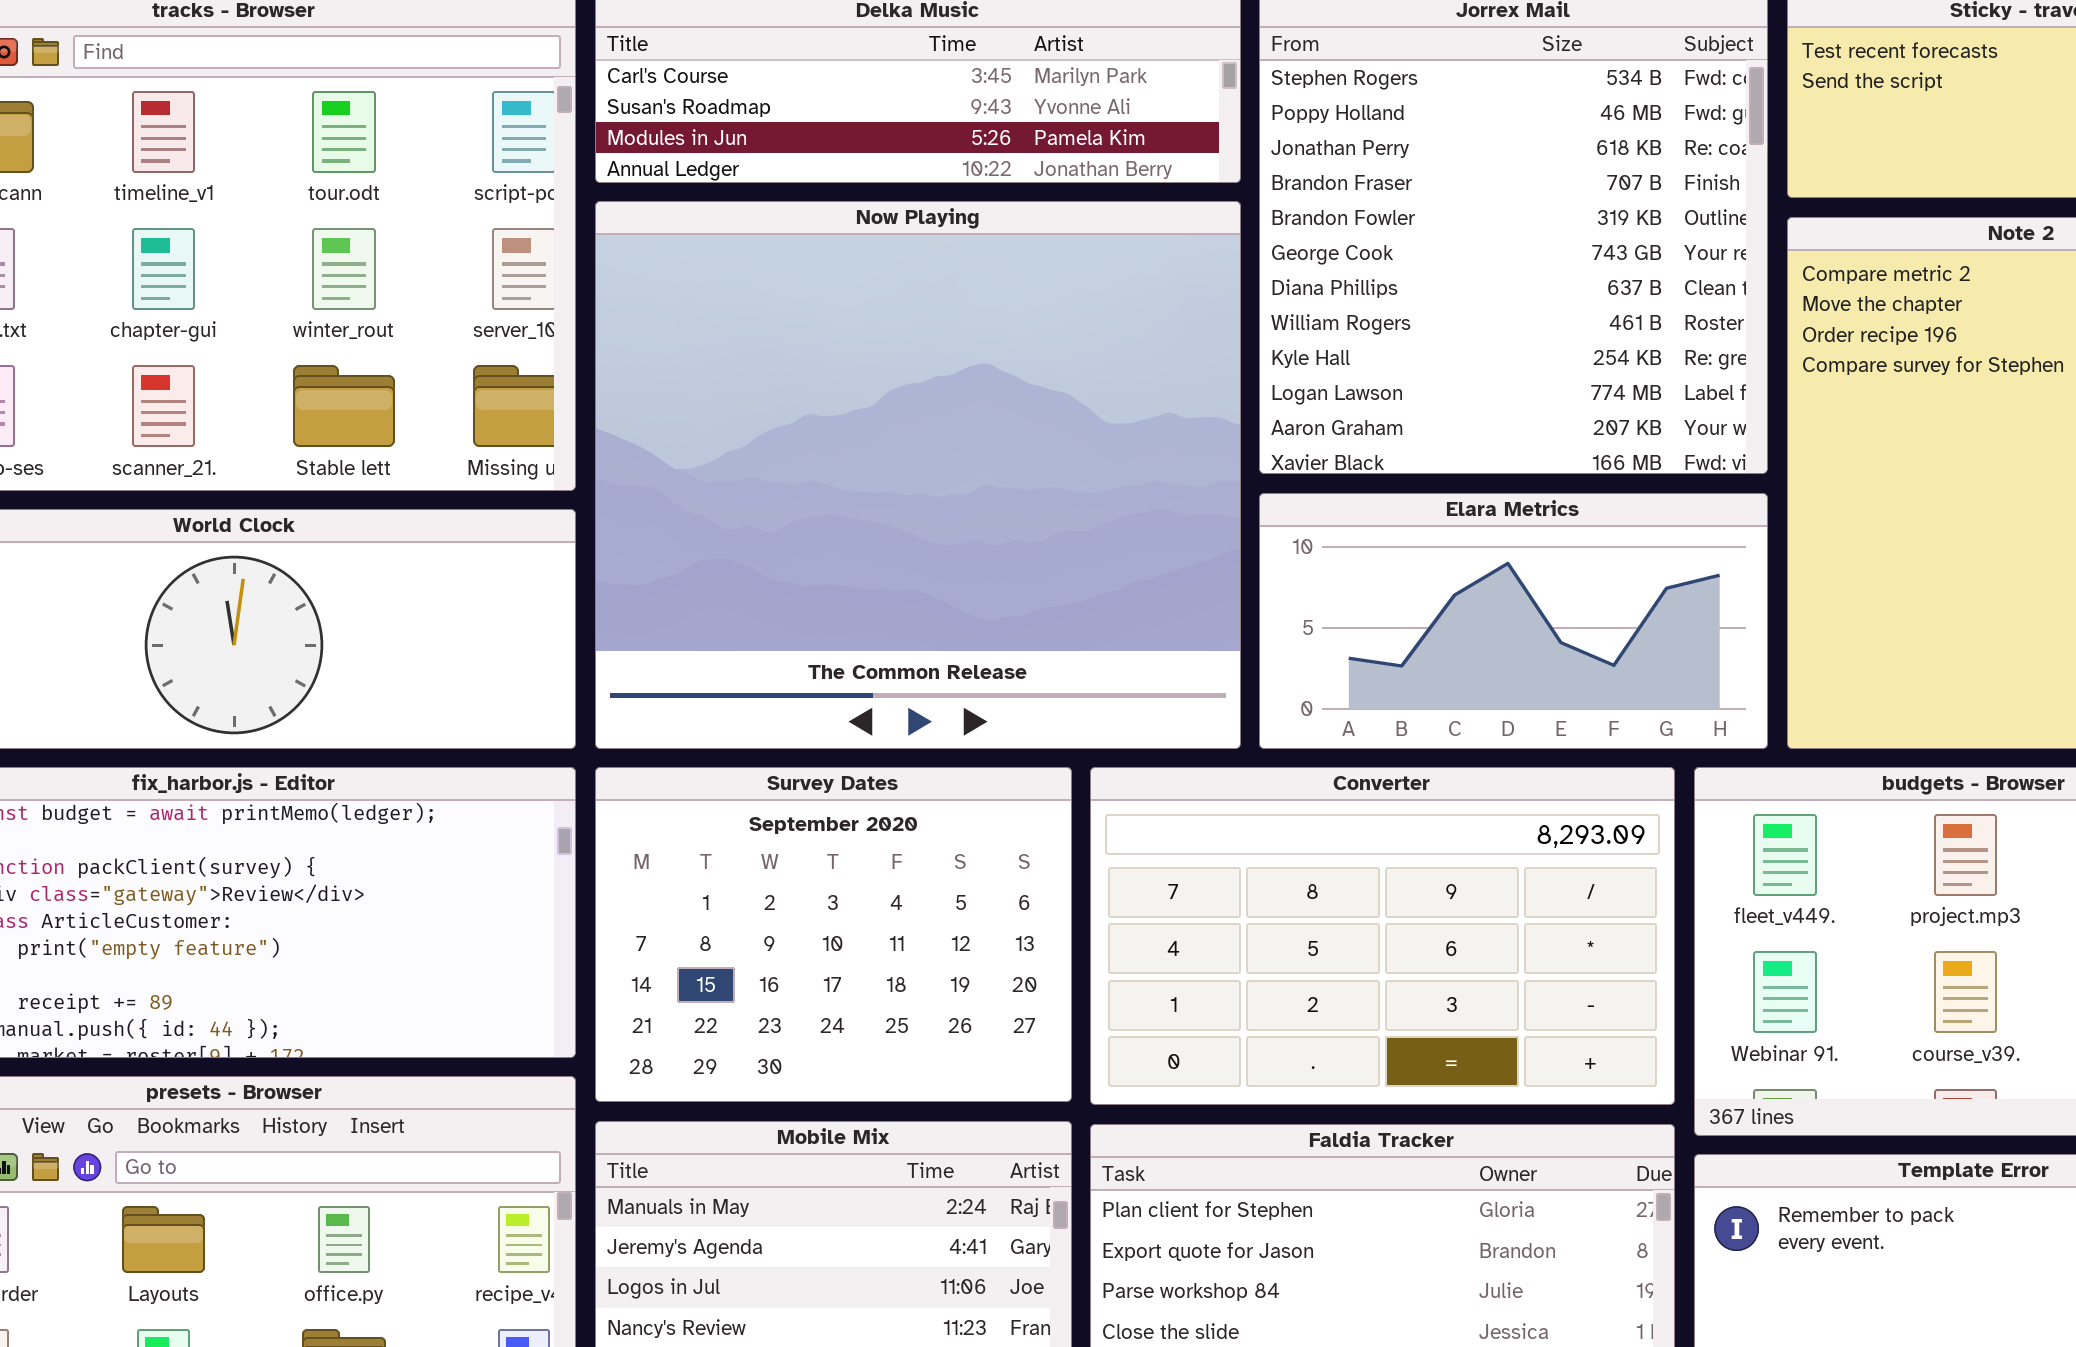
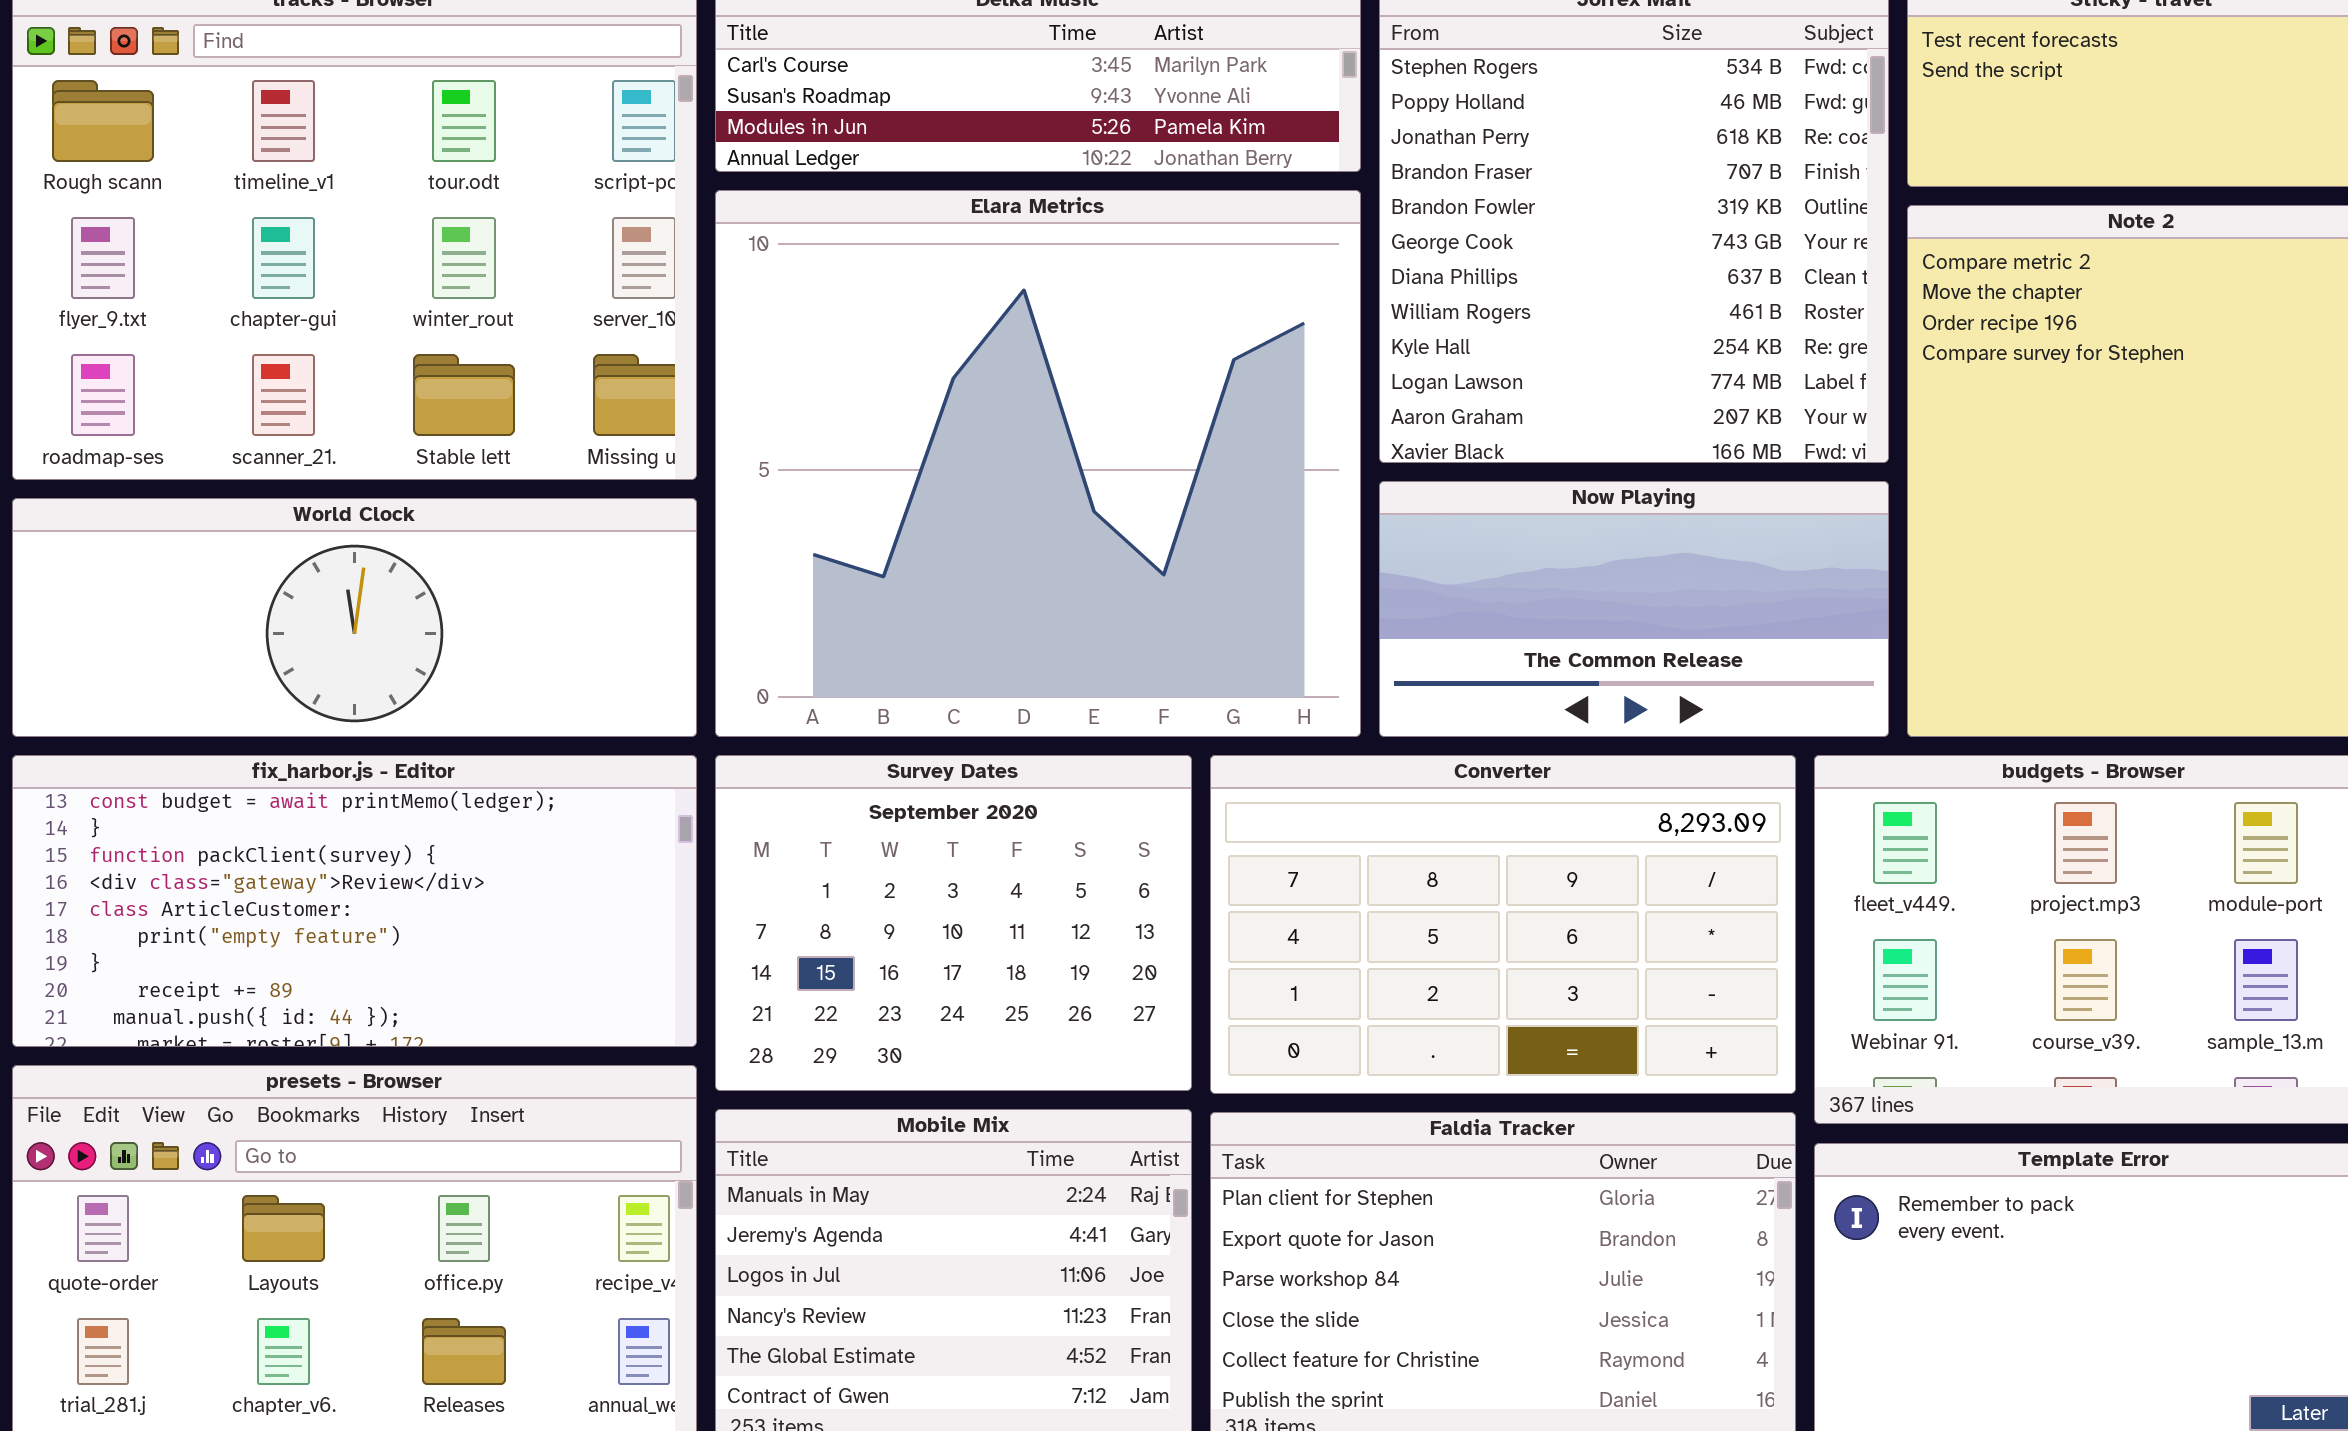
Now Playing: [595,201,1241,749] -> [1379,481,1889,737], moved, resized
Elara Metrics: [1259,493,1768,749] -> [715,190,1361,737], moved, resized

